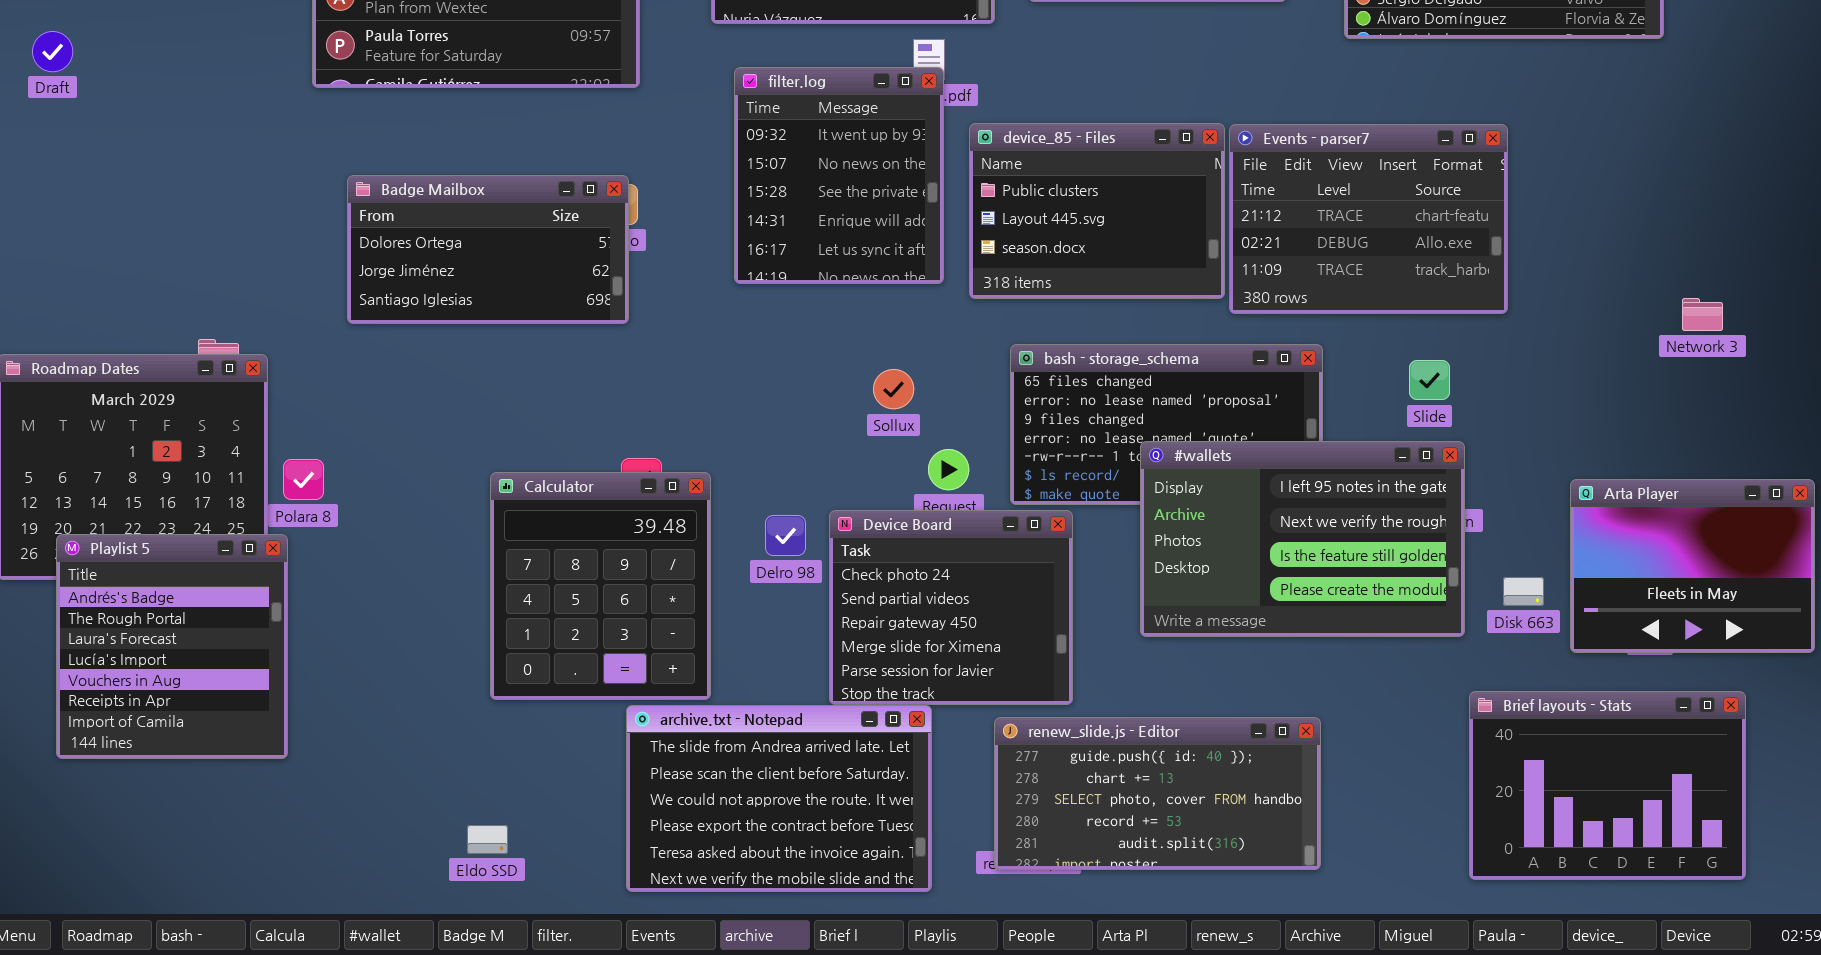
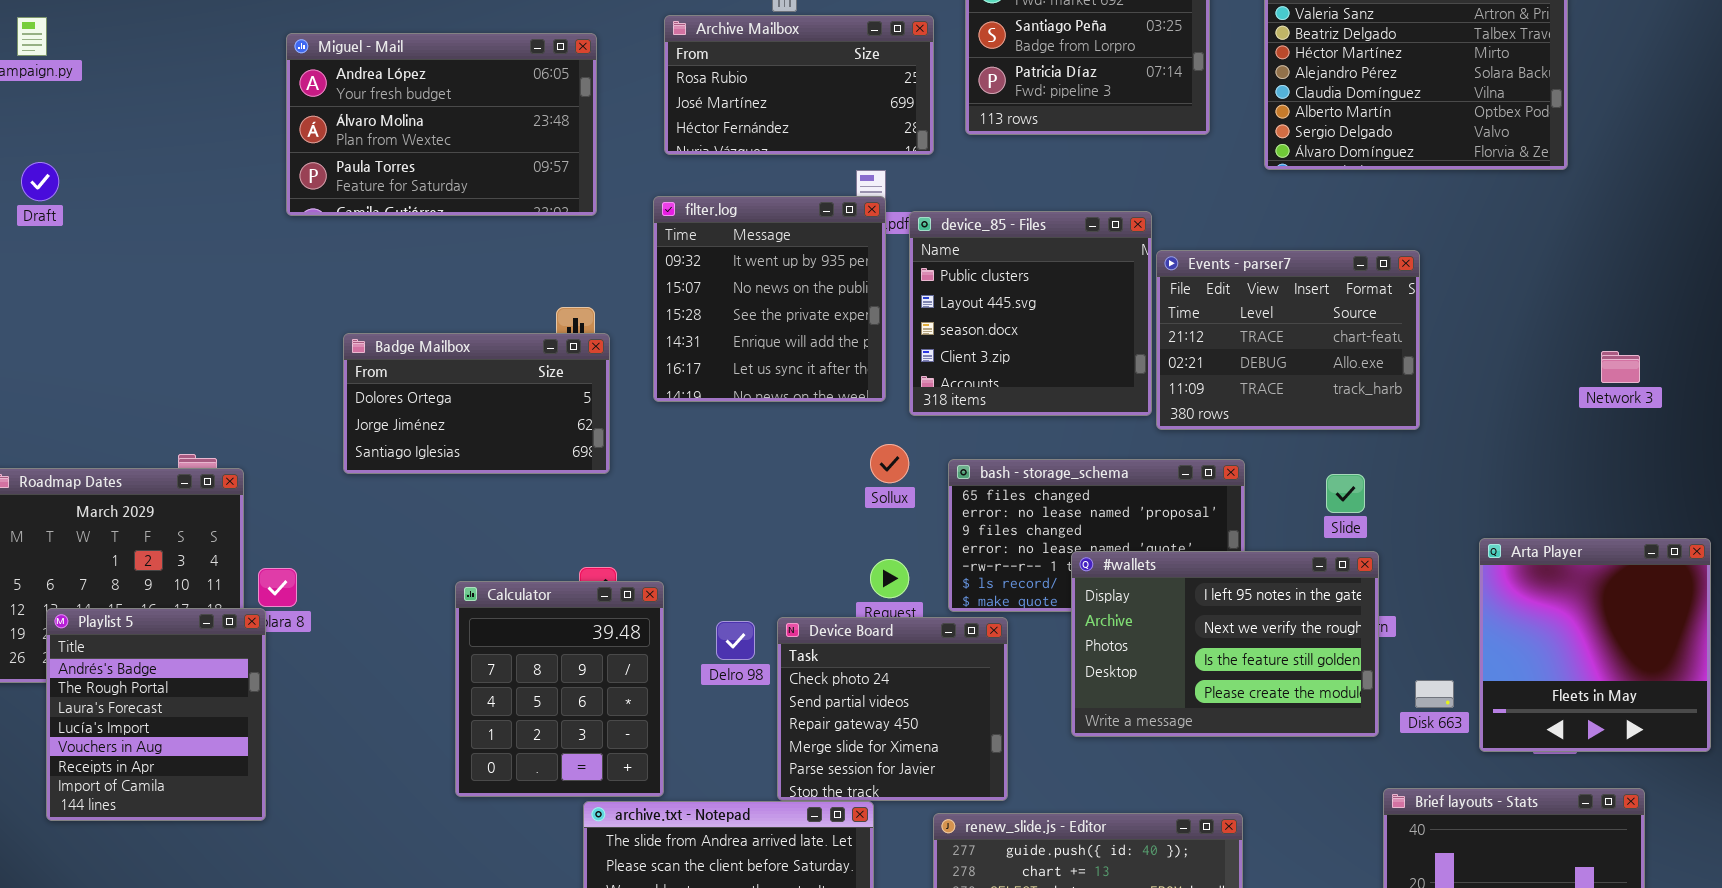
filter.log: [734,67,944,284] -> [653,196,886,402], resized
device_85 - Files: [969,123,1225,299] -> [909,211,1152,416], resized
Badge Mailbox: [347,175,629,324] -> [343,333,610,474], moved
Network 3: [1682,298,1723,331] -> [1601,351,1640,383], moved
Sollux: [873,369,914,409] -> [870,444,909,483], moved
Arta Player: [1570,479,1815,653] -> [1479,538,1711,752], resized
Playlist 5: [56,534,288,759] -> [46,608,266,821], moved

